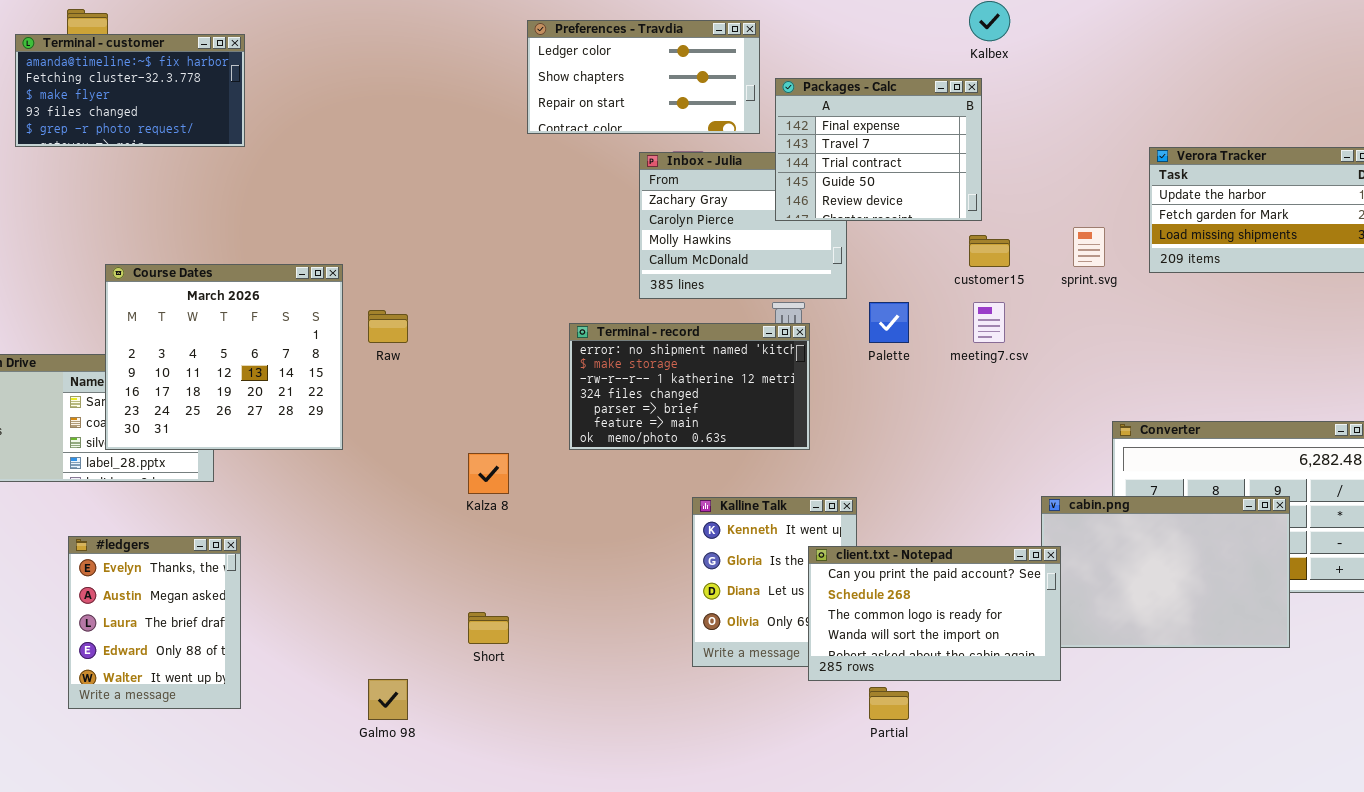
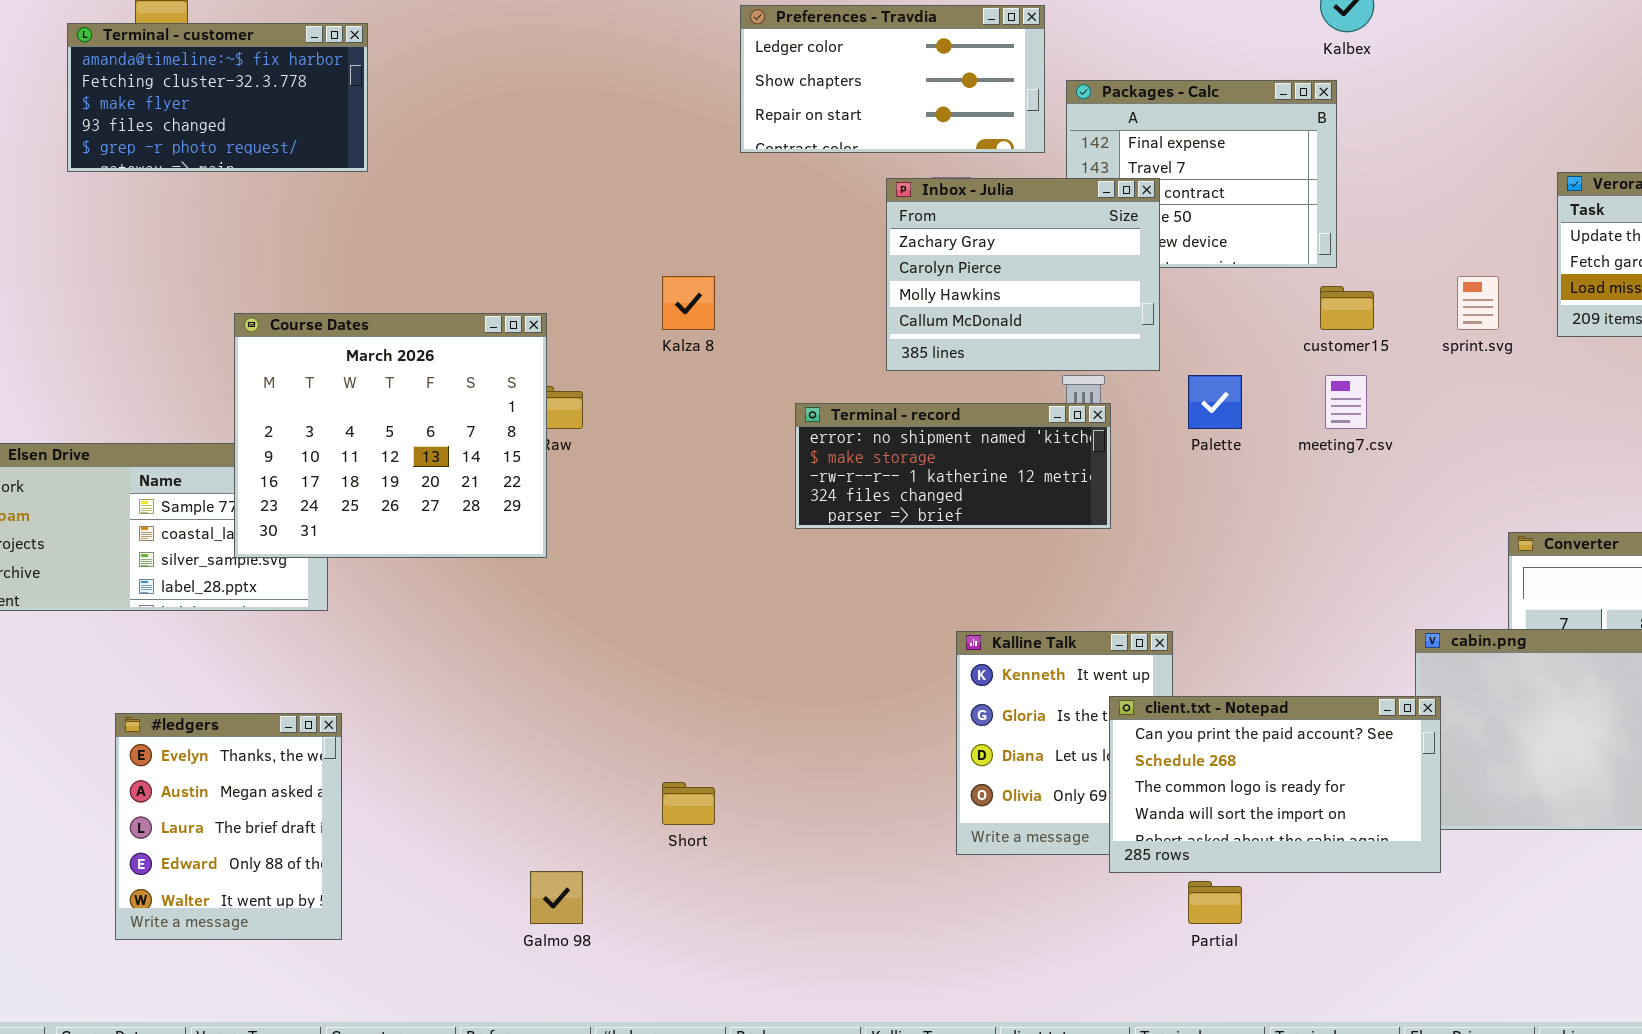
Inbox - Julia: [639,152,847,299] -> [886,178,1160,371], raised
Course Dates: [105,264,343,450] -> [234,313,547,558], moved
Terminal - record: [569,323,810,450] -> [795,403,1111,529], resized
Kalza 8: [468,453,509,494] -> [662,276,715,330], moved
#ledgers: [68,536,241,709] -> [115,713,342,940], moved

